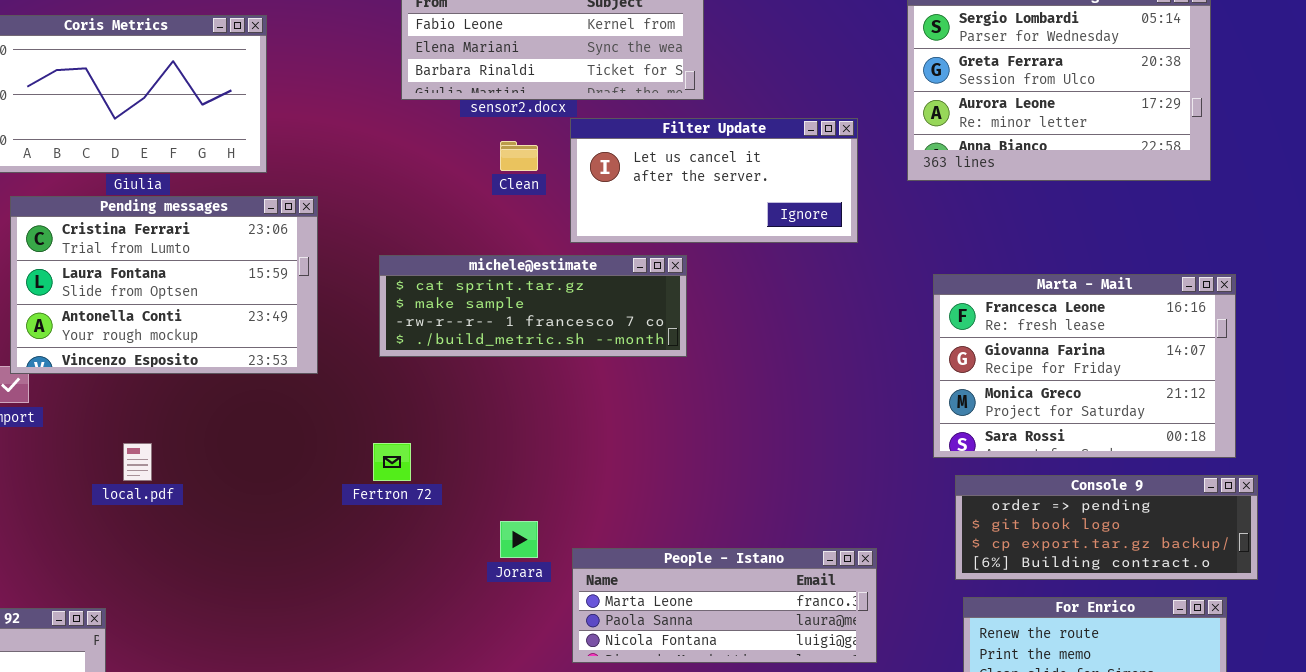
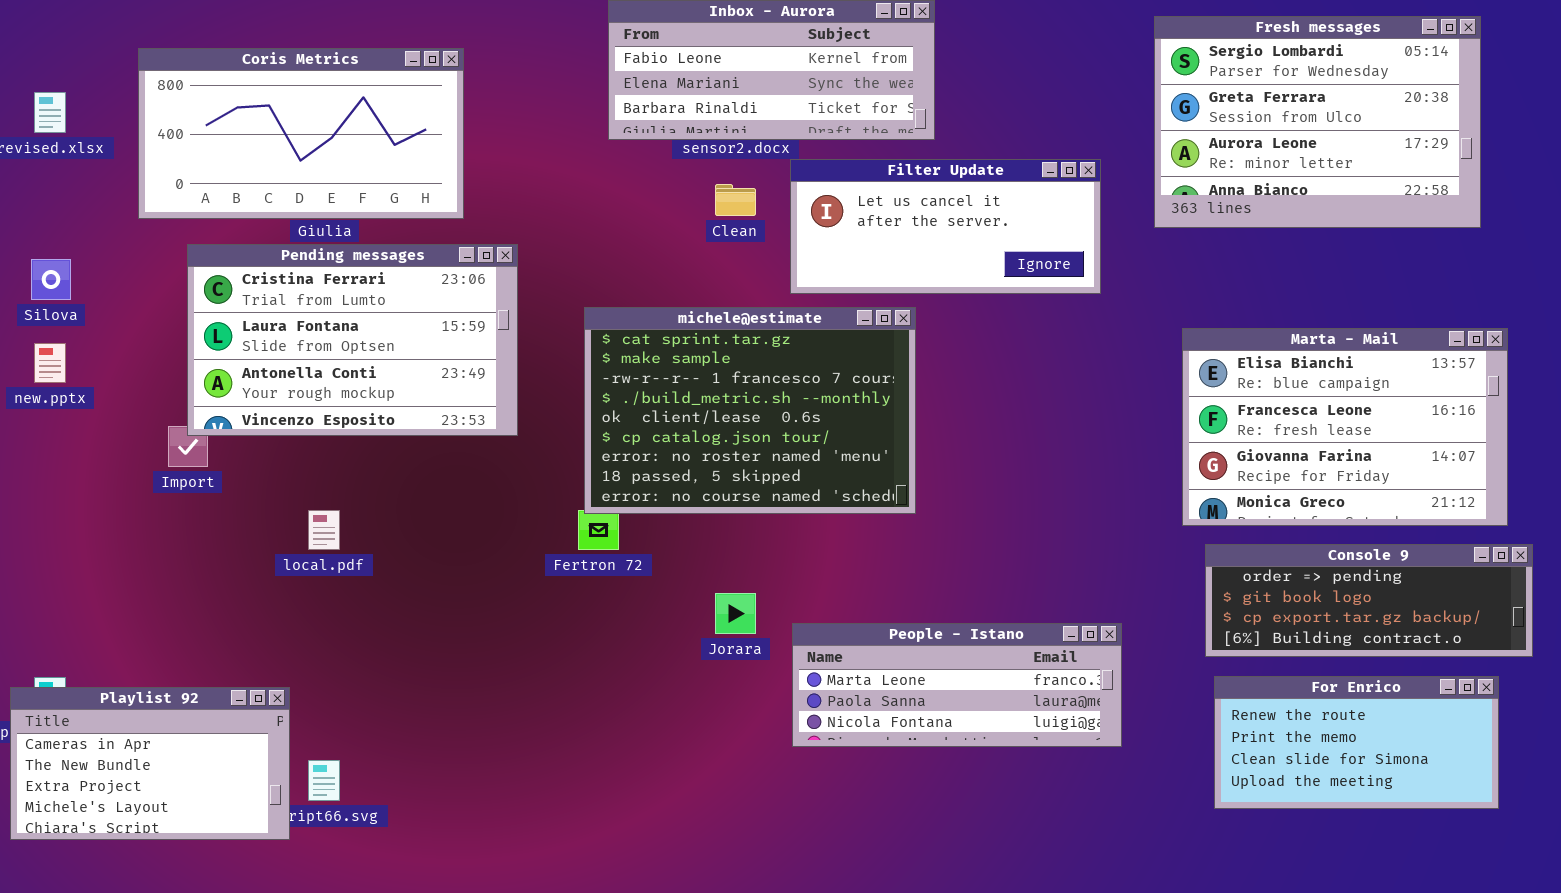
michele@estimate: [379,255,687,357] -> [584,307,916,514], resized
Marta - Mail: [933,274,1236,458] -> [1182,328,1508,526], scrolled up 1 row

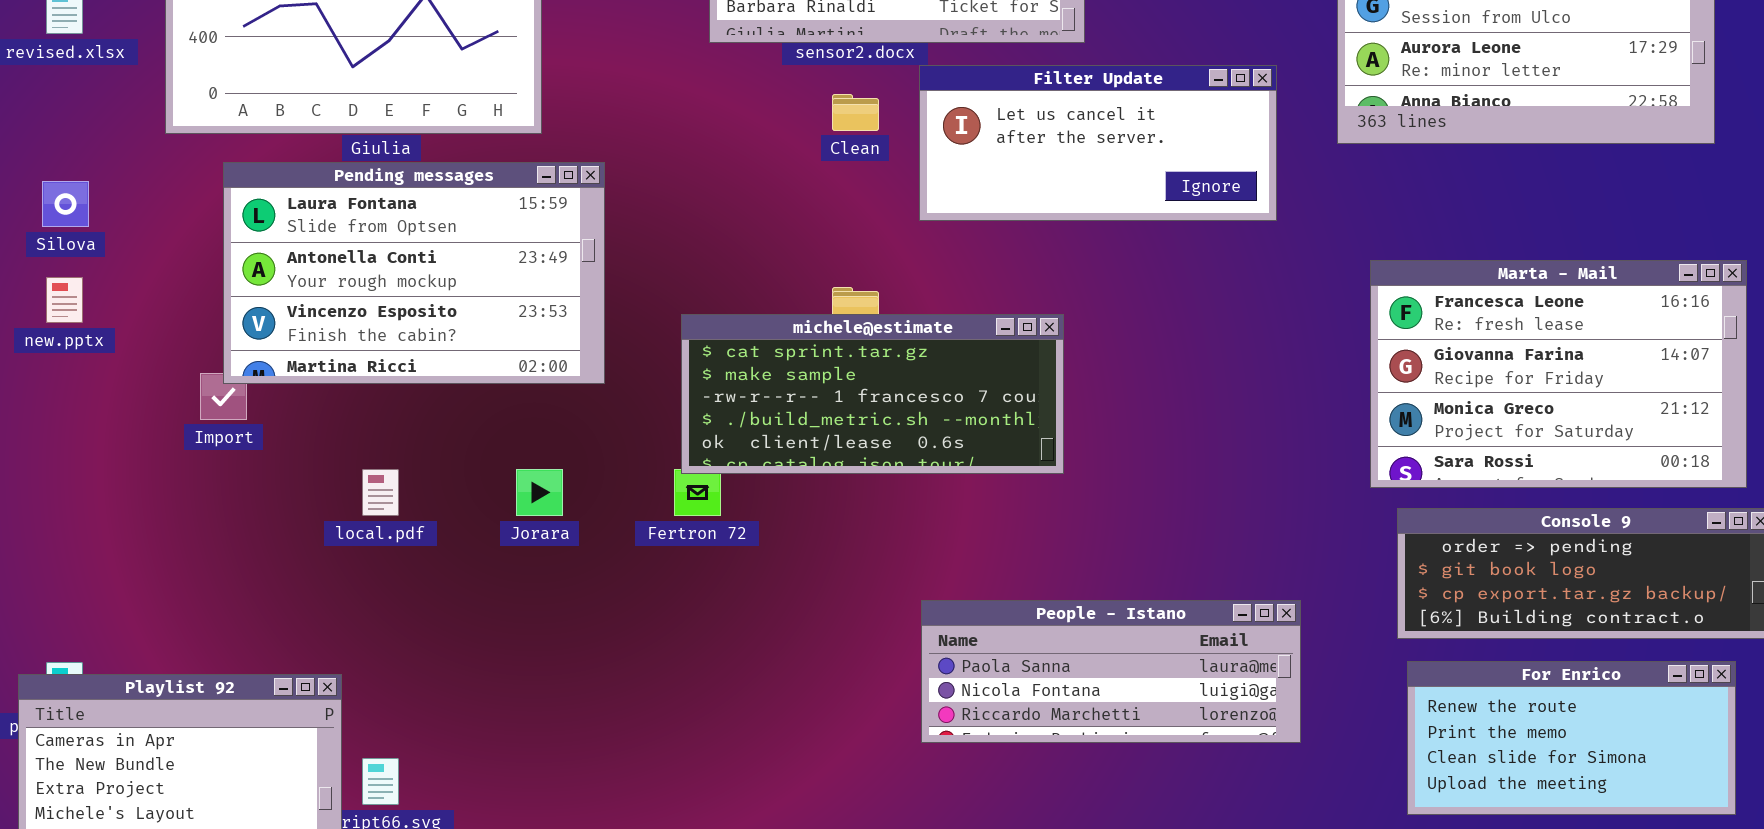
Pending messages: [187,244,518,436] -> [223,162,605,384], scrolled down 1 row
michele@estimate: [584,307,916,514] -> [681,314,1064,474], resized
Marta - Mail: [1182,328,1508,526] -> [1370,260,1747,488], scrolled down 1 row
Jorara: [715,593,756,634] -> [516,469,563,516], moved
People - Istano: [792,623,1122,747] -> [921,600,1301,743], scrolled down 1 row

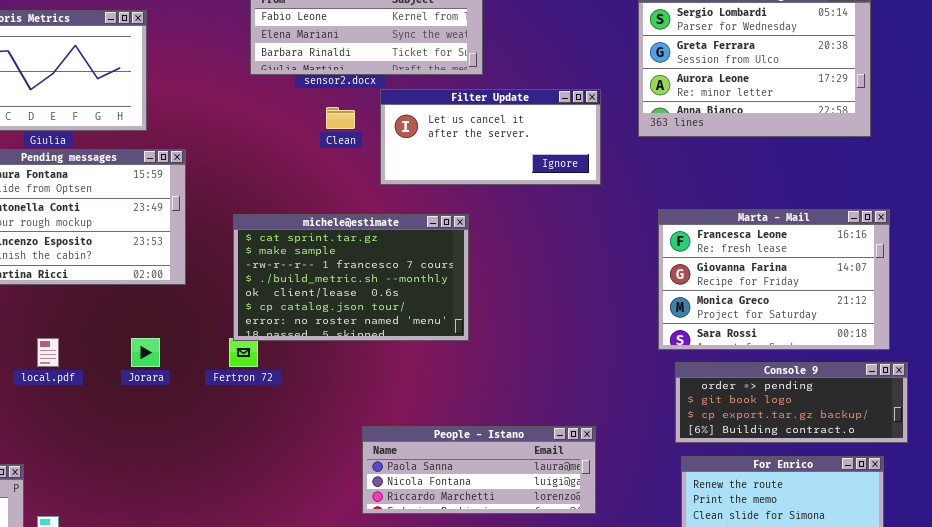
michele@estimate: [681,314,1064,474] -> [233,214,469,341], resized
People - Istano: [921,600,1301,743] -> [362,426,596,514], moved

